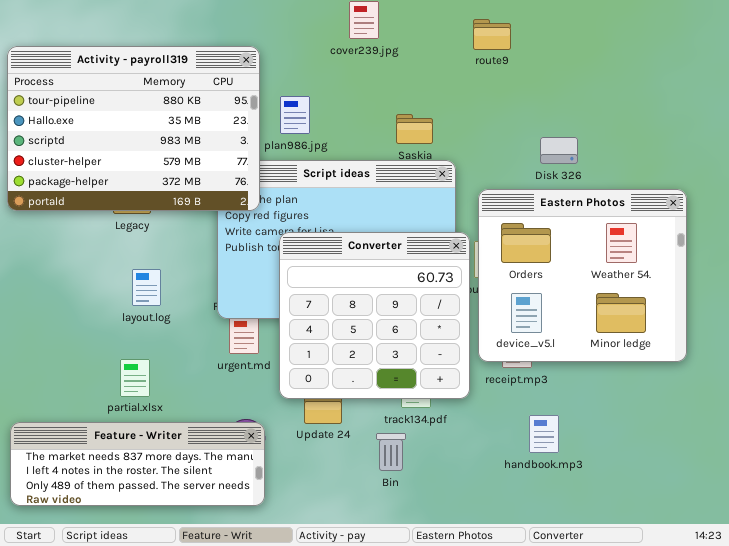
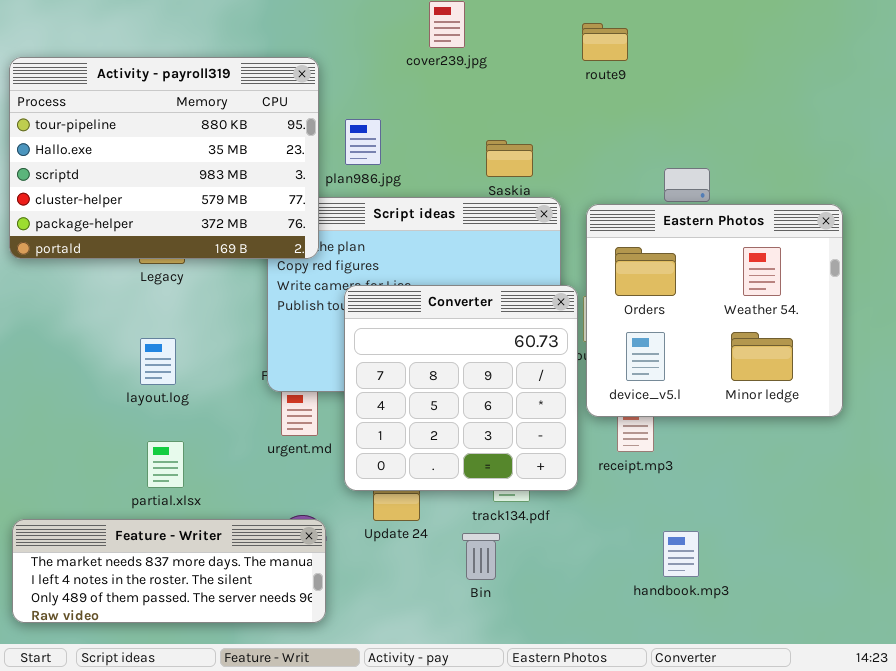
Eastern Photos: [478,189,687,362] -> [586,204,843,417], moved
layout.log: [132,269,161,306] -> [140,338,176,385], moved
handbook.mp3: [529,415,559,453] -> [663,531,699,577], moved

